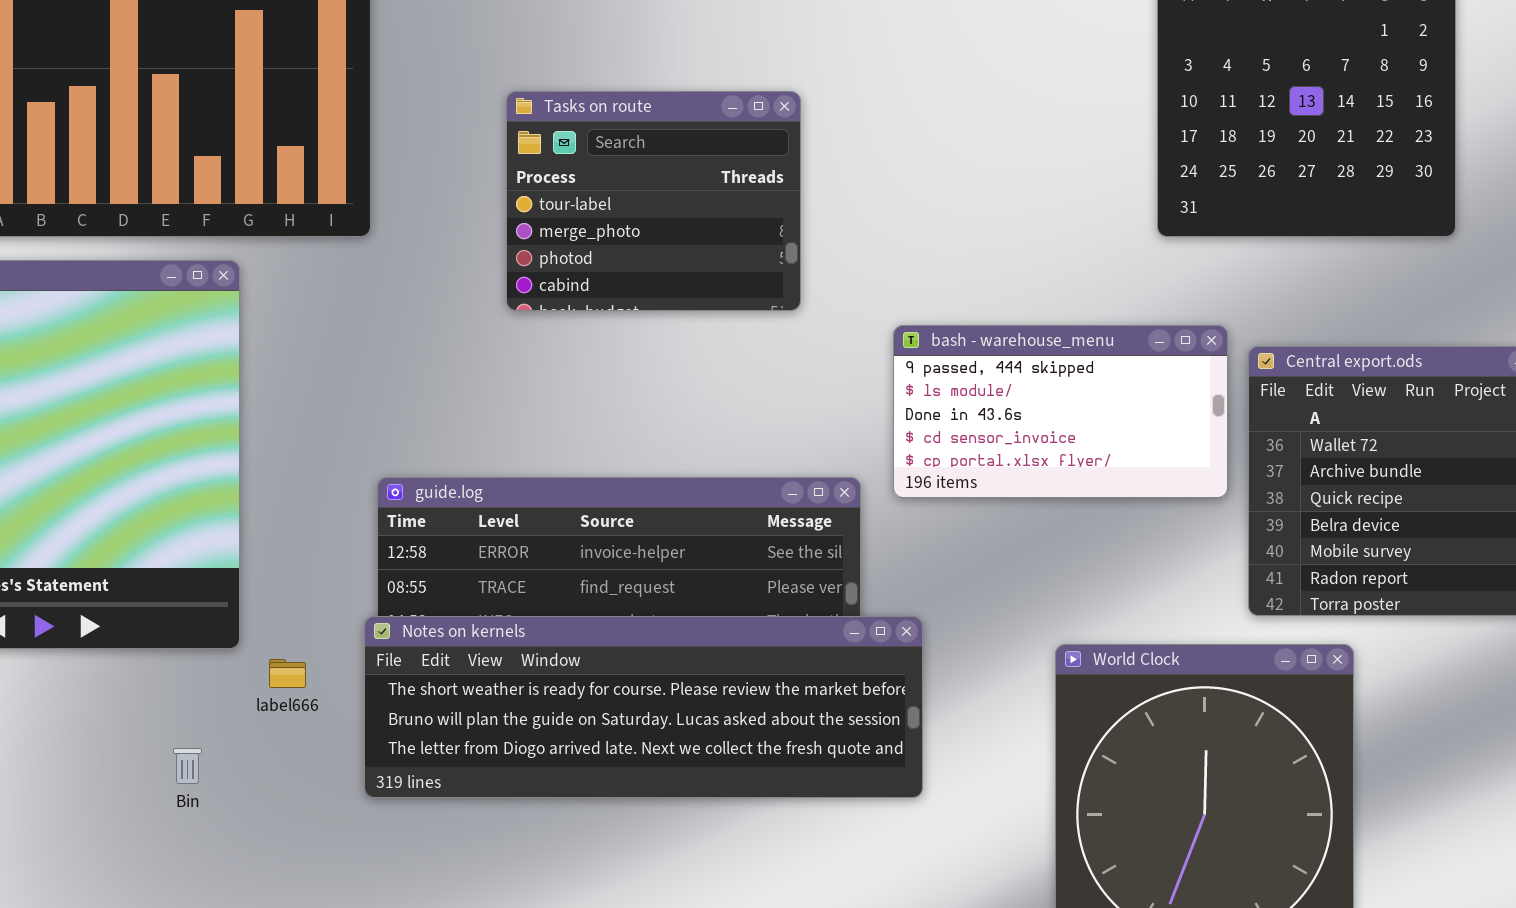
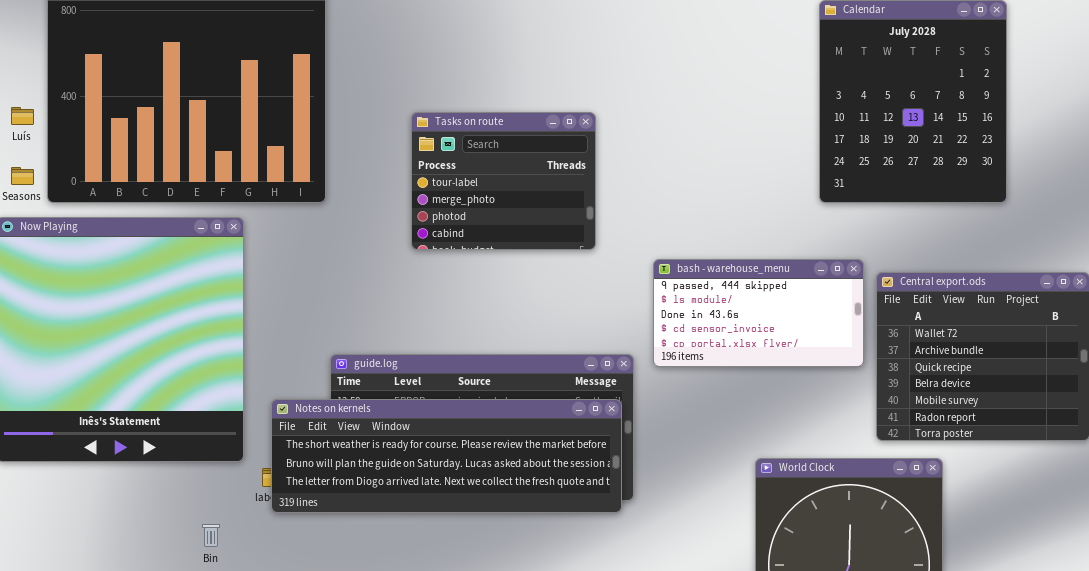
Notes on kernels: [364,616,923,798] -> [271,399,622,513], moved

